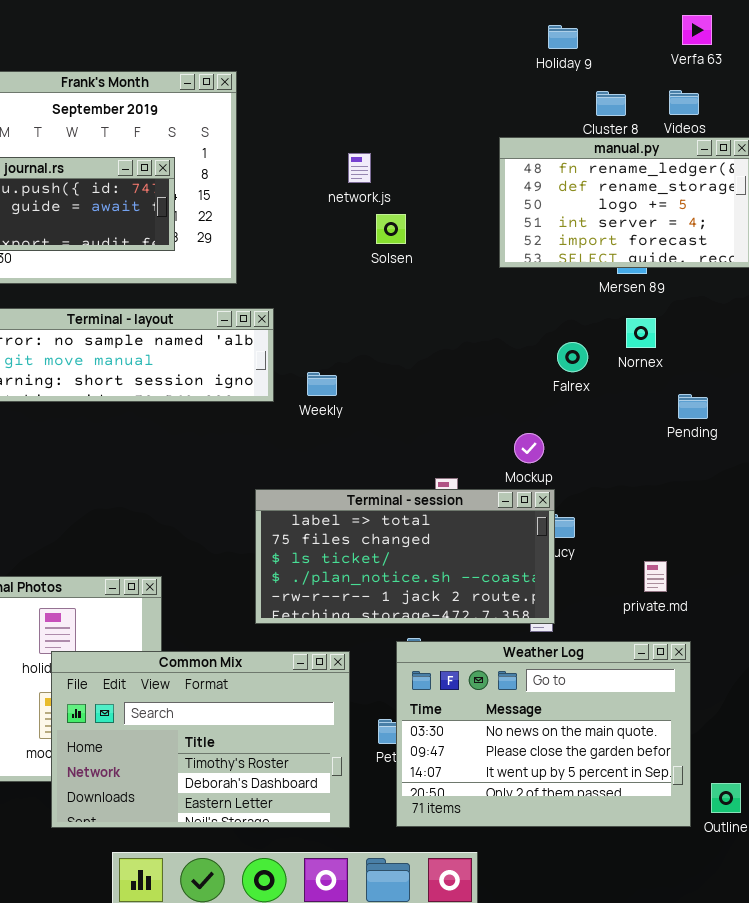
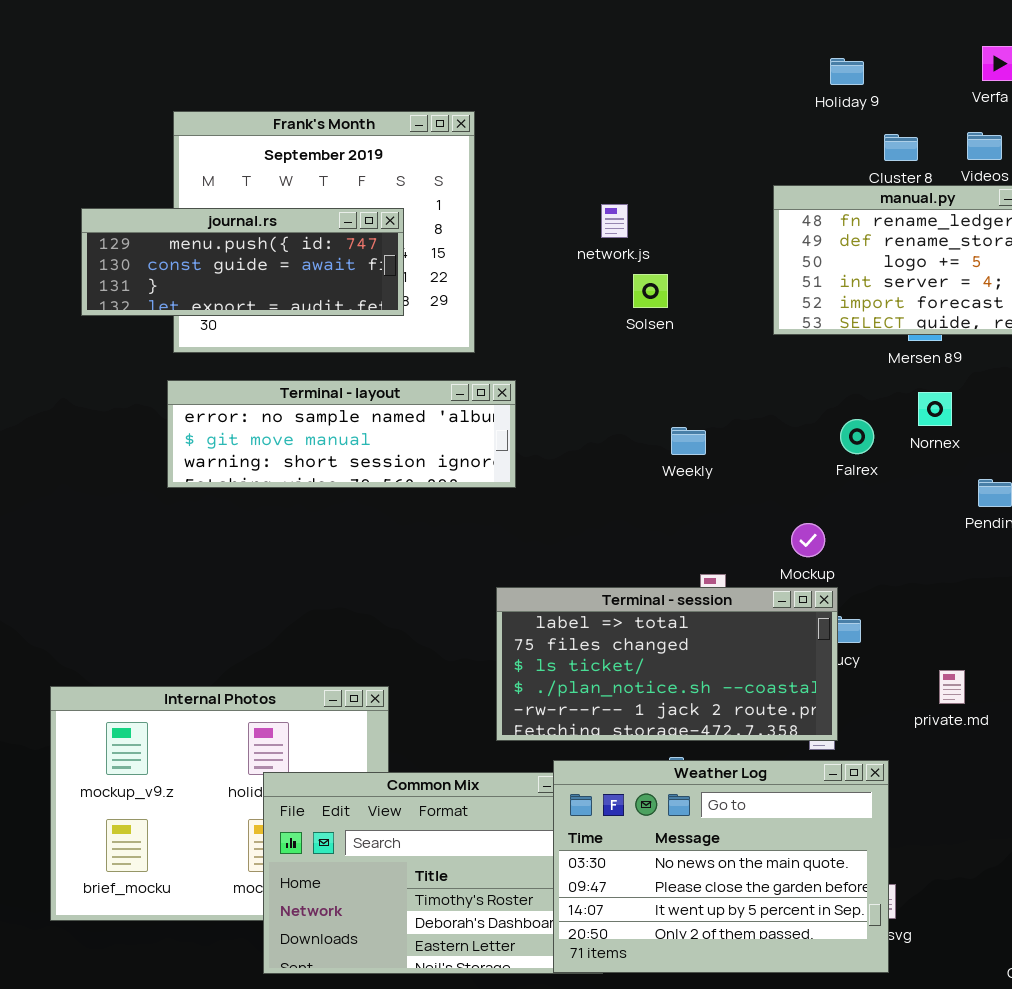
Weekly: [307,372,337,396] -> [671,427,706,455], moved
Weather Log: [396,641,691,827] -> [553,760,889,973], moved

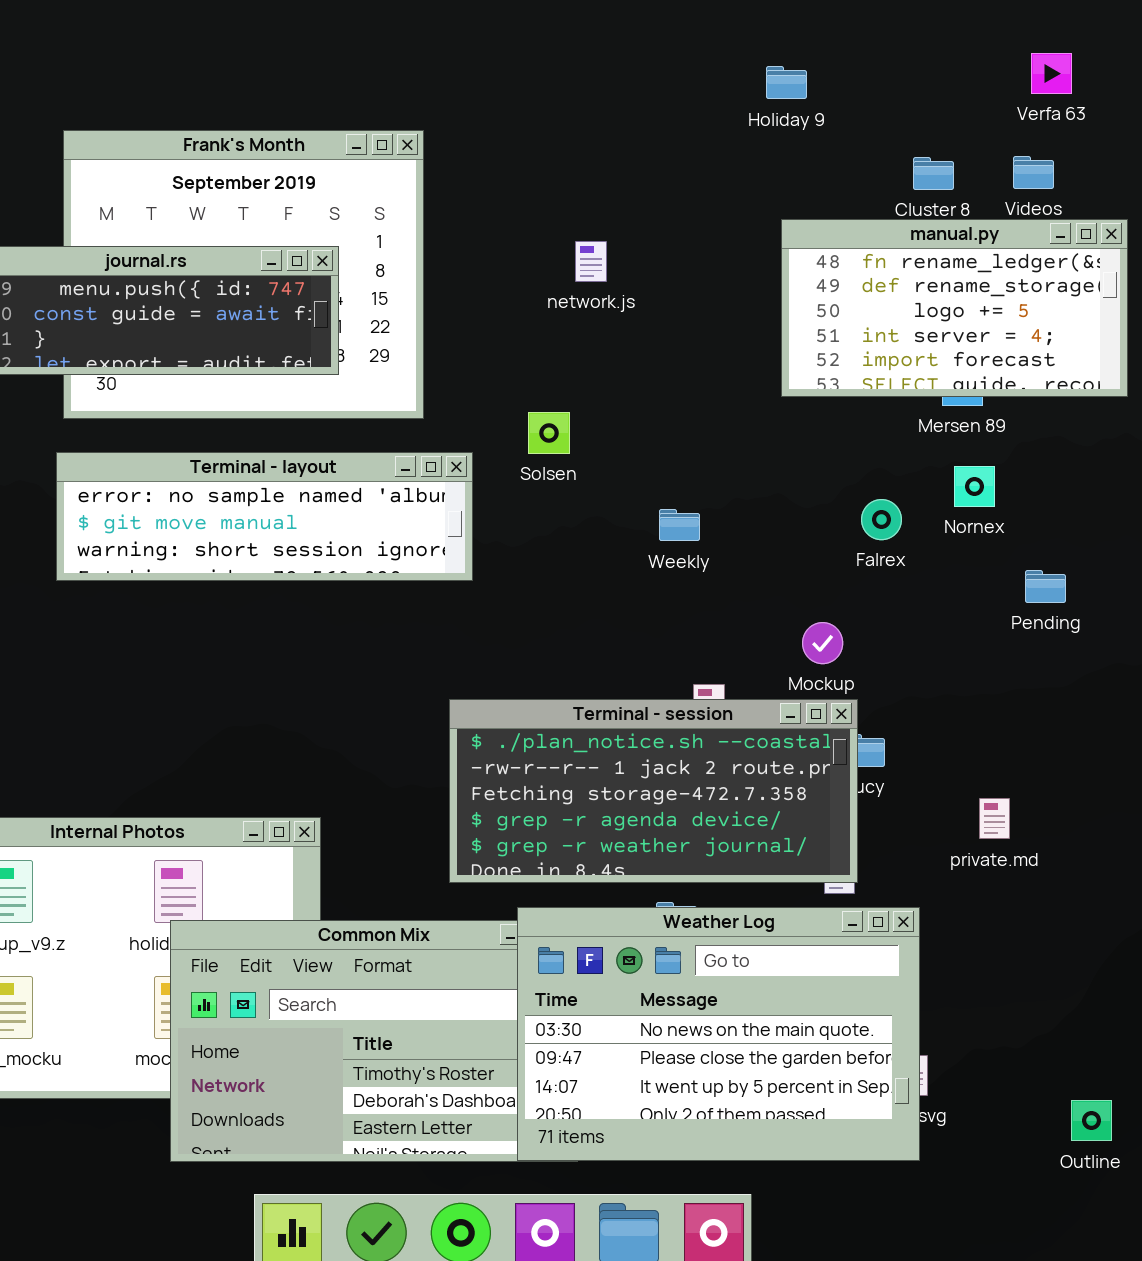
Holiday 9: [830,58,864,85] -> [766,66,807,99], moved
Solsen: [633,274,668,308] -> [528,412,570,454], moved
Terminal - session: [496,587,838,741] -> [449,699,858,883], scrolled down 3 rows

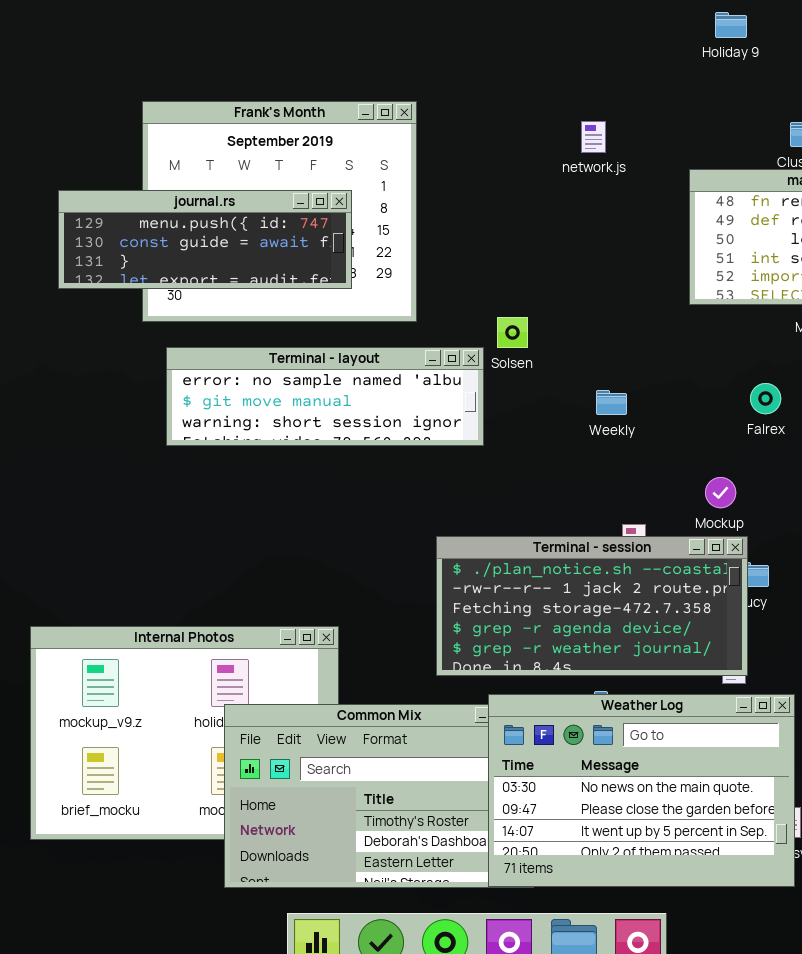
Holiday 9: [766,66,807,99] -> [715,12,747,38], moved
network.js: [575,241,607,282] -> [581,121,606,153], moved
Terminal - layout: [56,452,473,581] -> [166,347,484,446], moved

